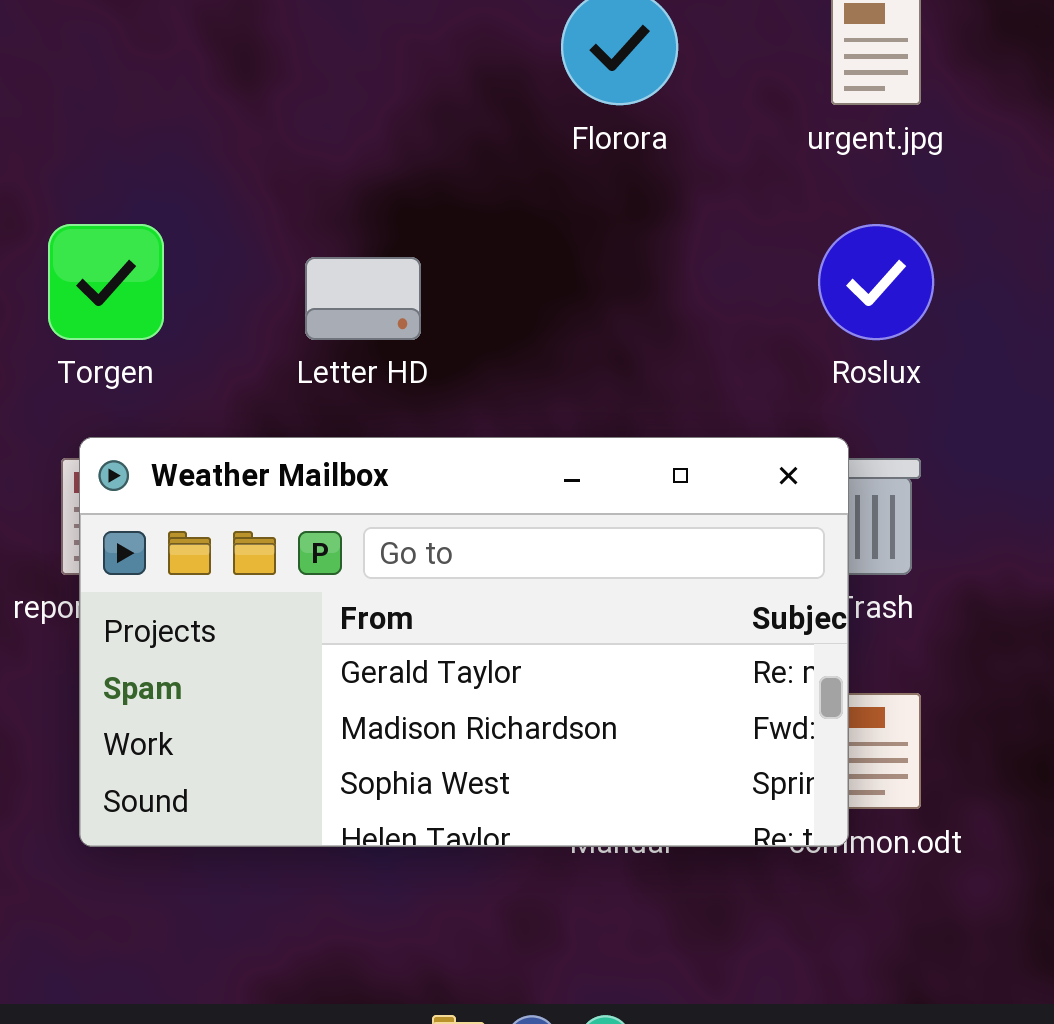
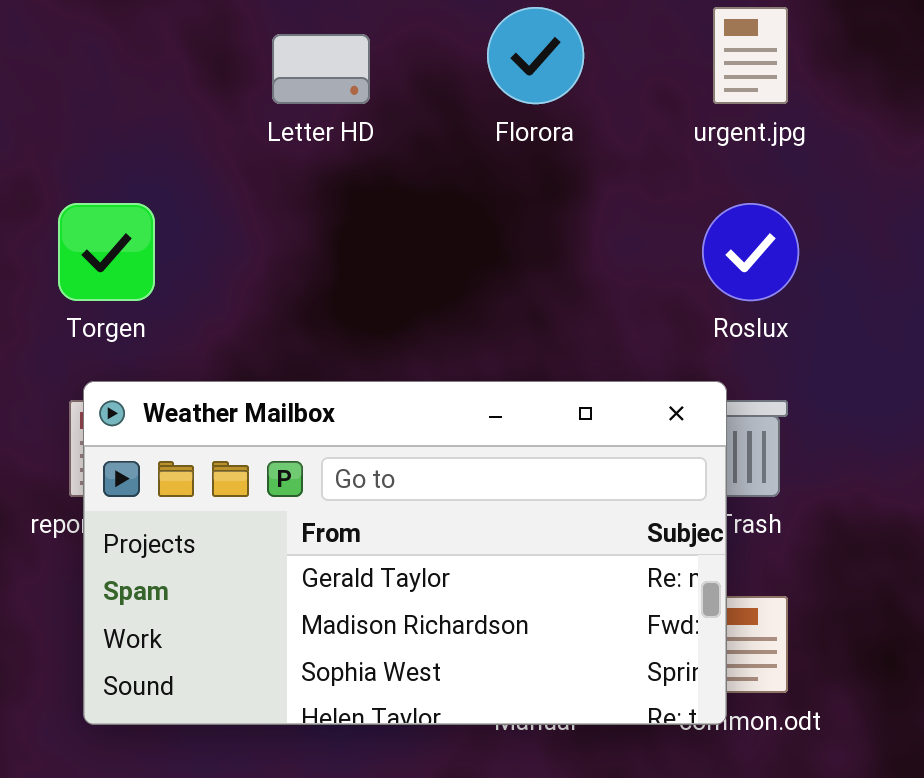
Letter HD: [305,257,421,340] -> [272,34,370,104], moved

